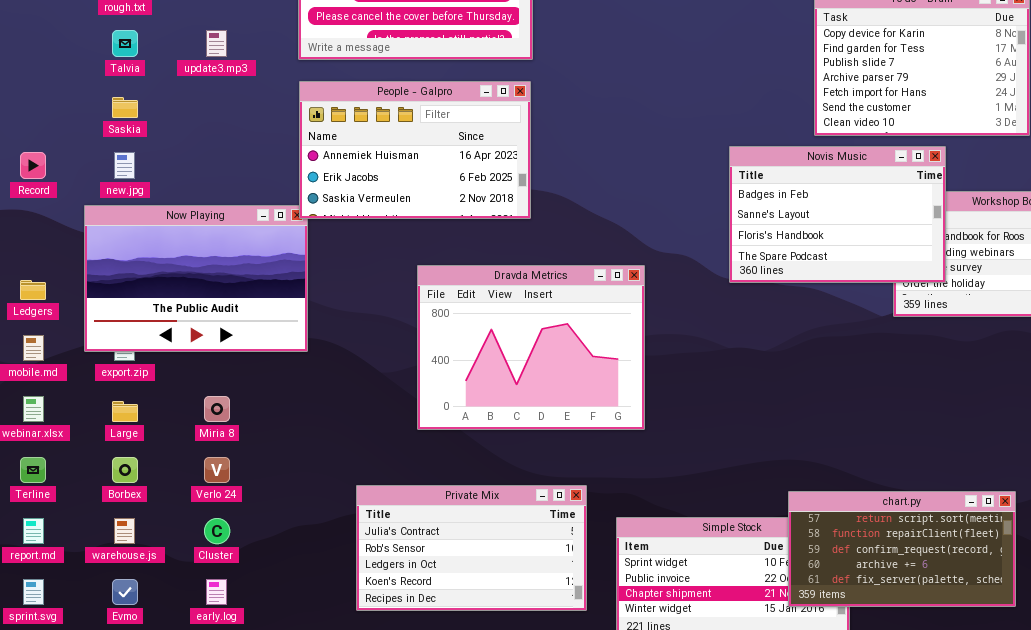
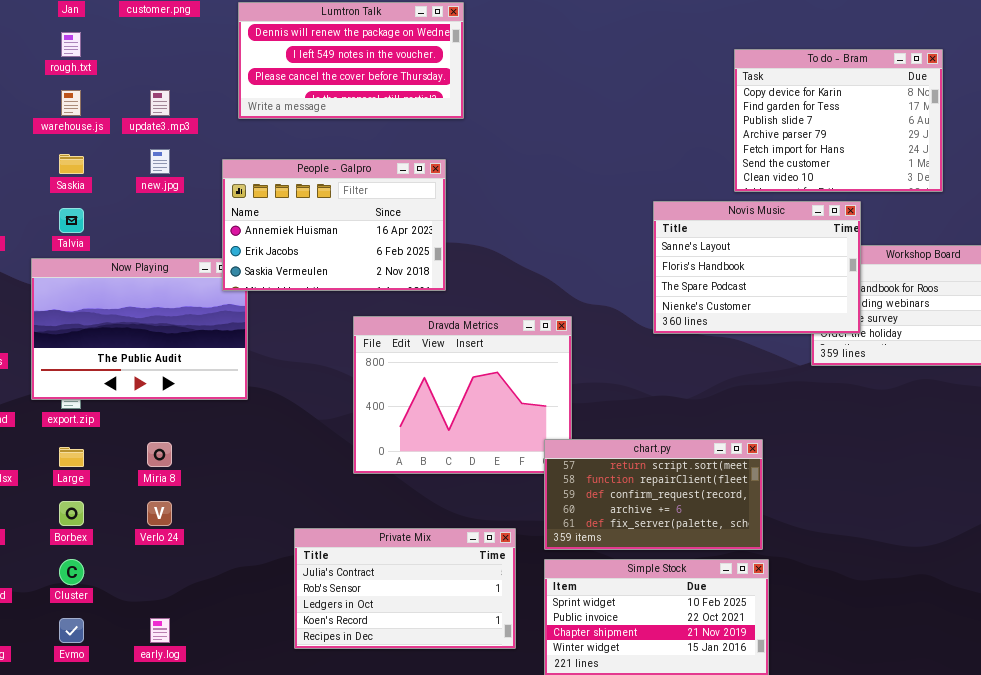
Talvia: [112,30,138,57] -> [59,208,84,233], moved
People - Galpro: [299,81,531,219] -> [222,159,446,291], moved
Novis Music: [729,146,946,283] -> [653,201,861,334], scrolled down 1 row
new.jpg: [114,152,135,179] -> [150,149,170,174], moved
chart.py: [788,491,1016,607] -> [544,439,763,550], moved
warehouse.js: [114,518,135,544] -> [61,90,81,116], moved
Cluster: [204,518,230,544] -> [59,559,84,585], moved

